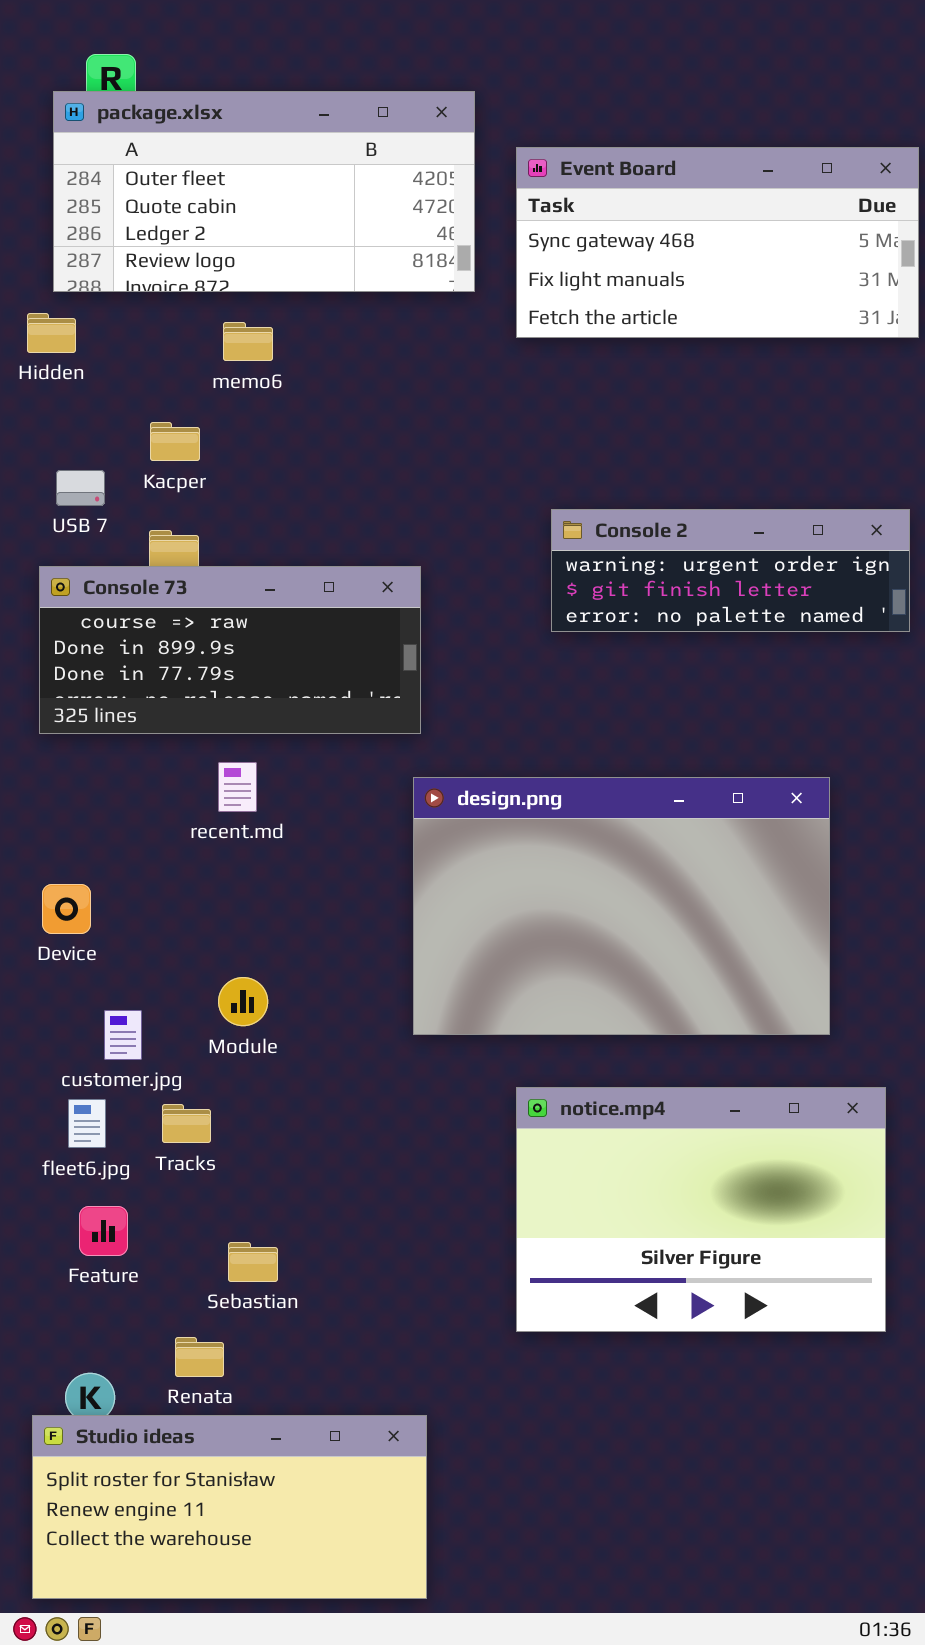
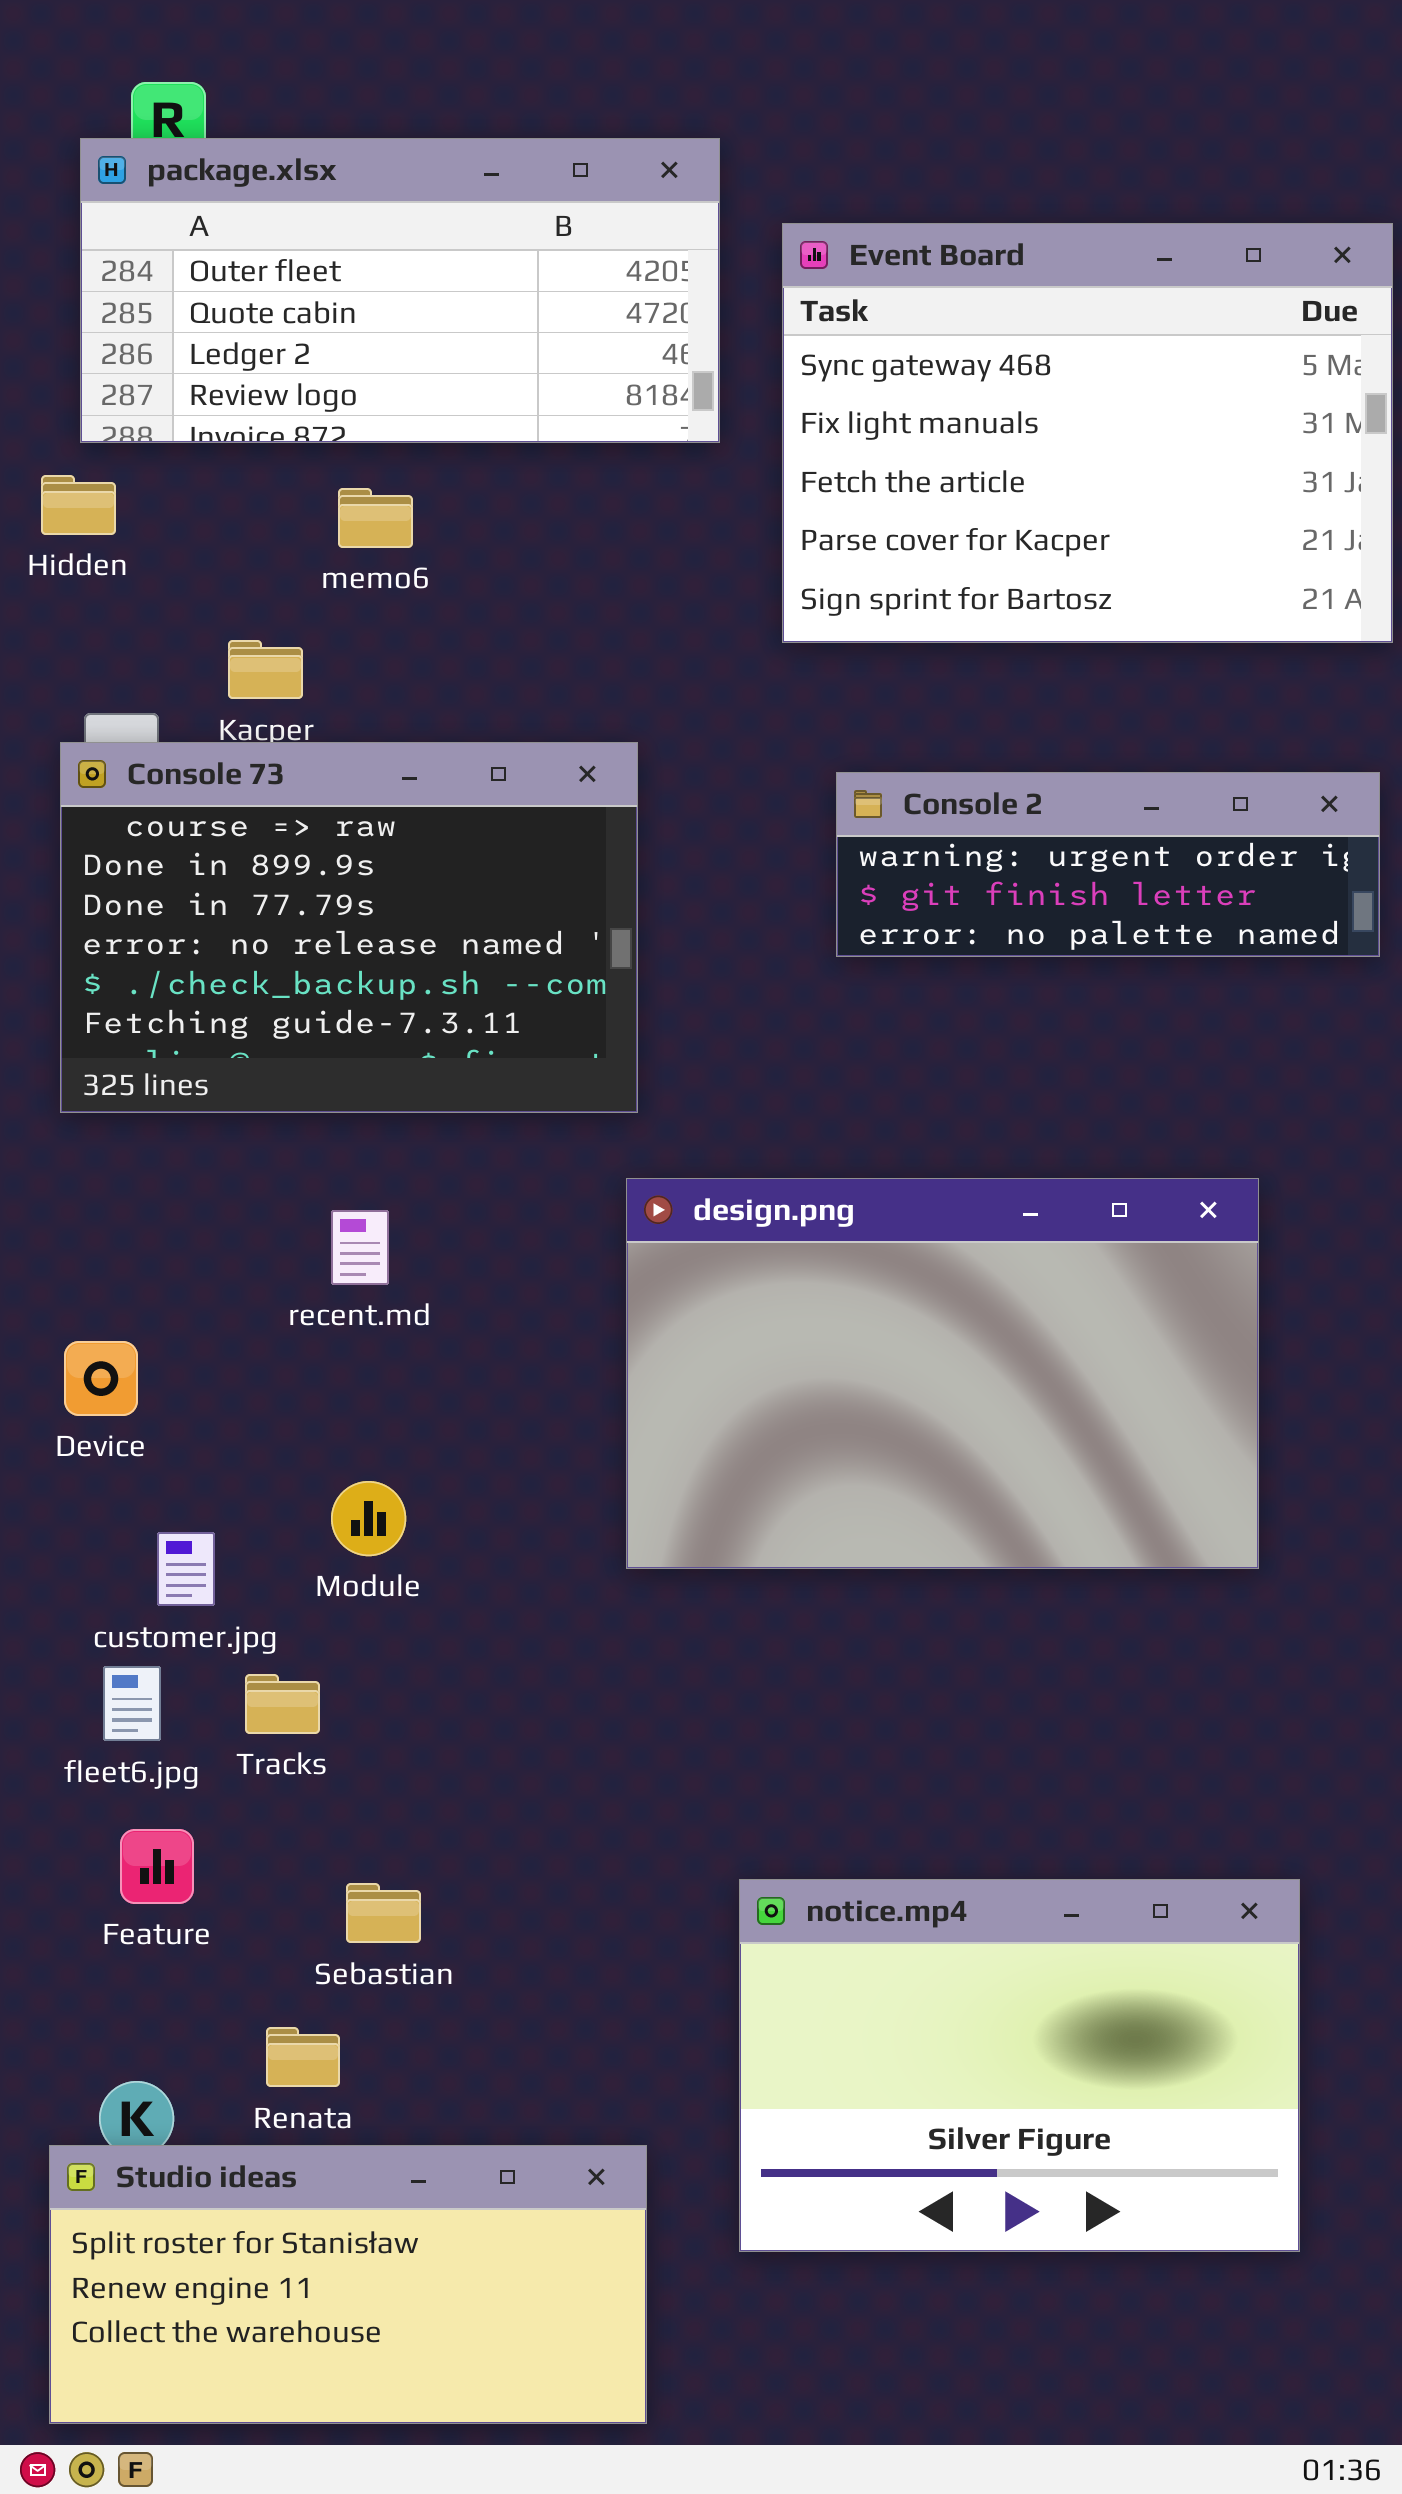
Event Board: [516,147,919,338] -> [782,223,1393,643], resized
Console 73: [39,566,421,734] -> [60,742,638,1113], resized
recent.md: [218,762,257,812] -> [331,1210,389,1285], moved
notice.mp4: [516,1087,886,1332] -> [739,1879,1300,2252], moved

